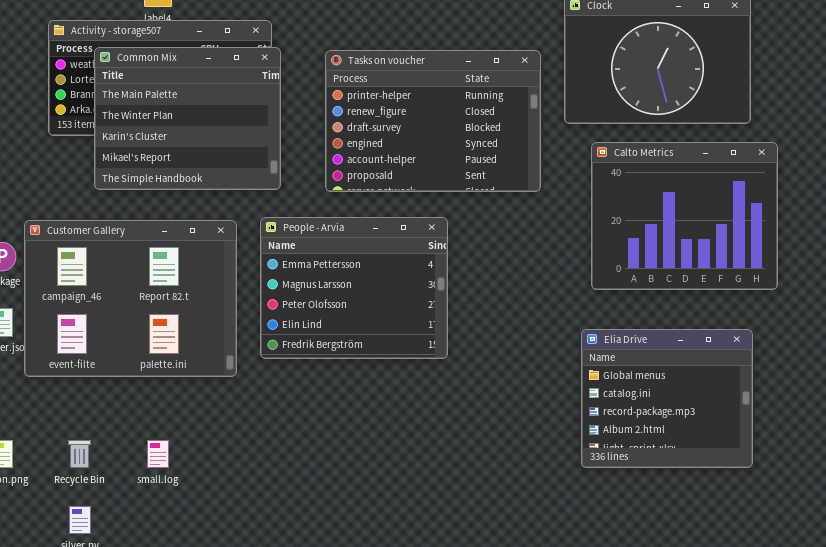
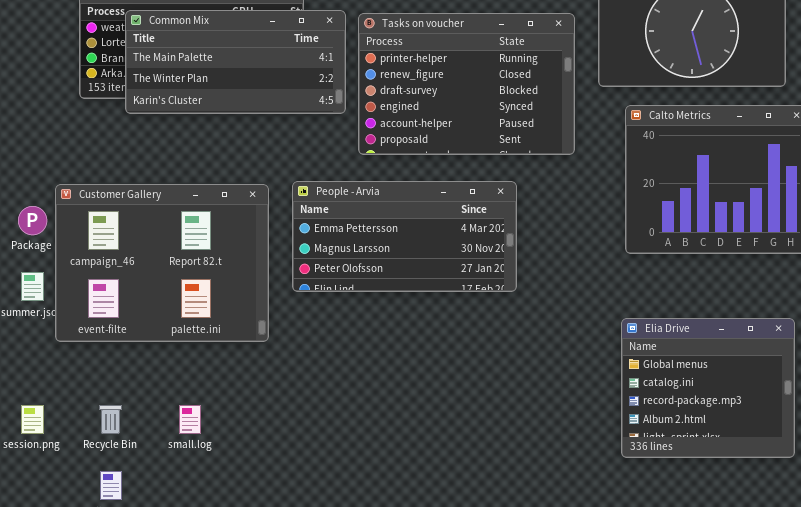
Common Mix: [94,47,281,190] -> [125,10,346,114], resized
People - Arvia: [260,217,448,359] -> [292,181,517,292], resized
Elia Drive: [581,329,753,468] -> [621,318,795,458], moved

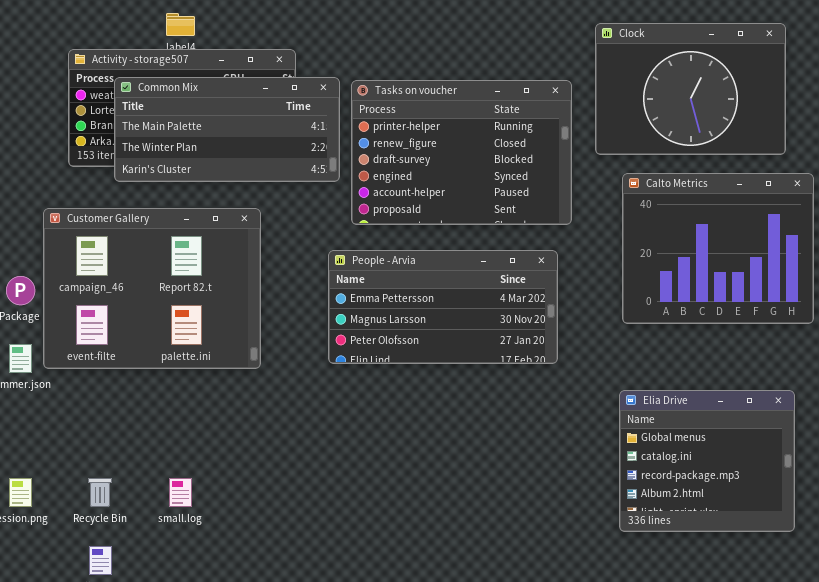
People - Arvia: [292,181,517,292] -> [328,250,558,364], moved
Customer Gallery: [55,184,269,342] -> [43,208,261,369], moved

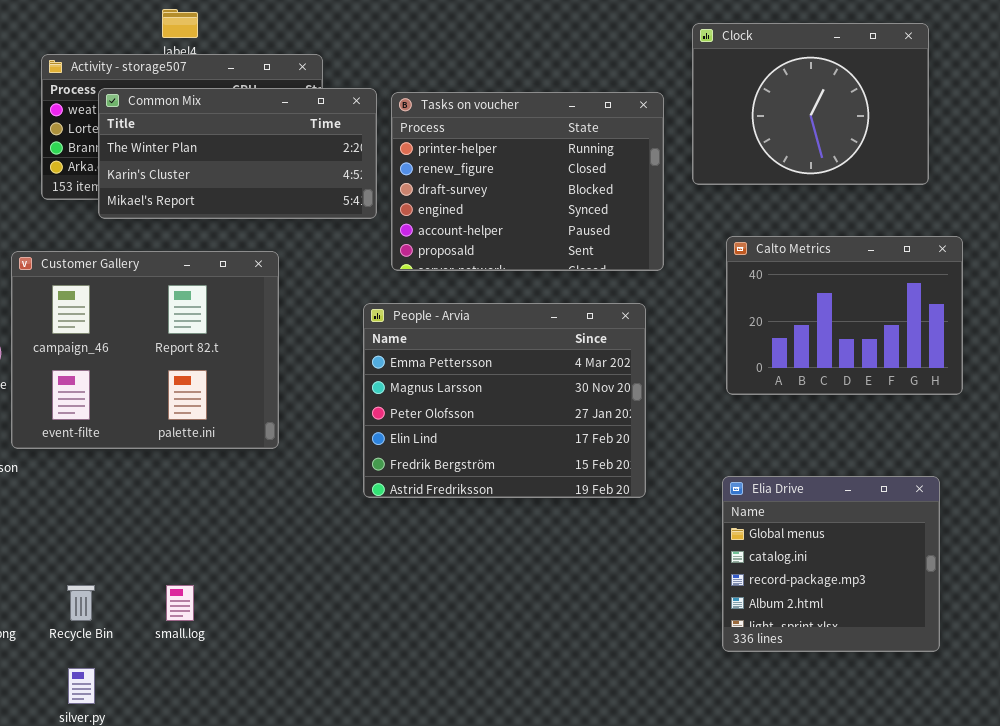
Common Mix: [114,77,340,182] -> [98,88,377,219], scrolled down 1 row
Calto Metrics: [622,173,814,324] -> [726,236,963,395], resized
People - Arvia: [328,250,558,364] -> [363,303,646,498], resized

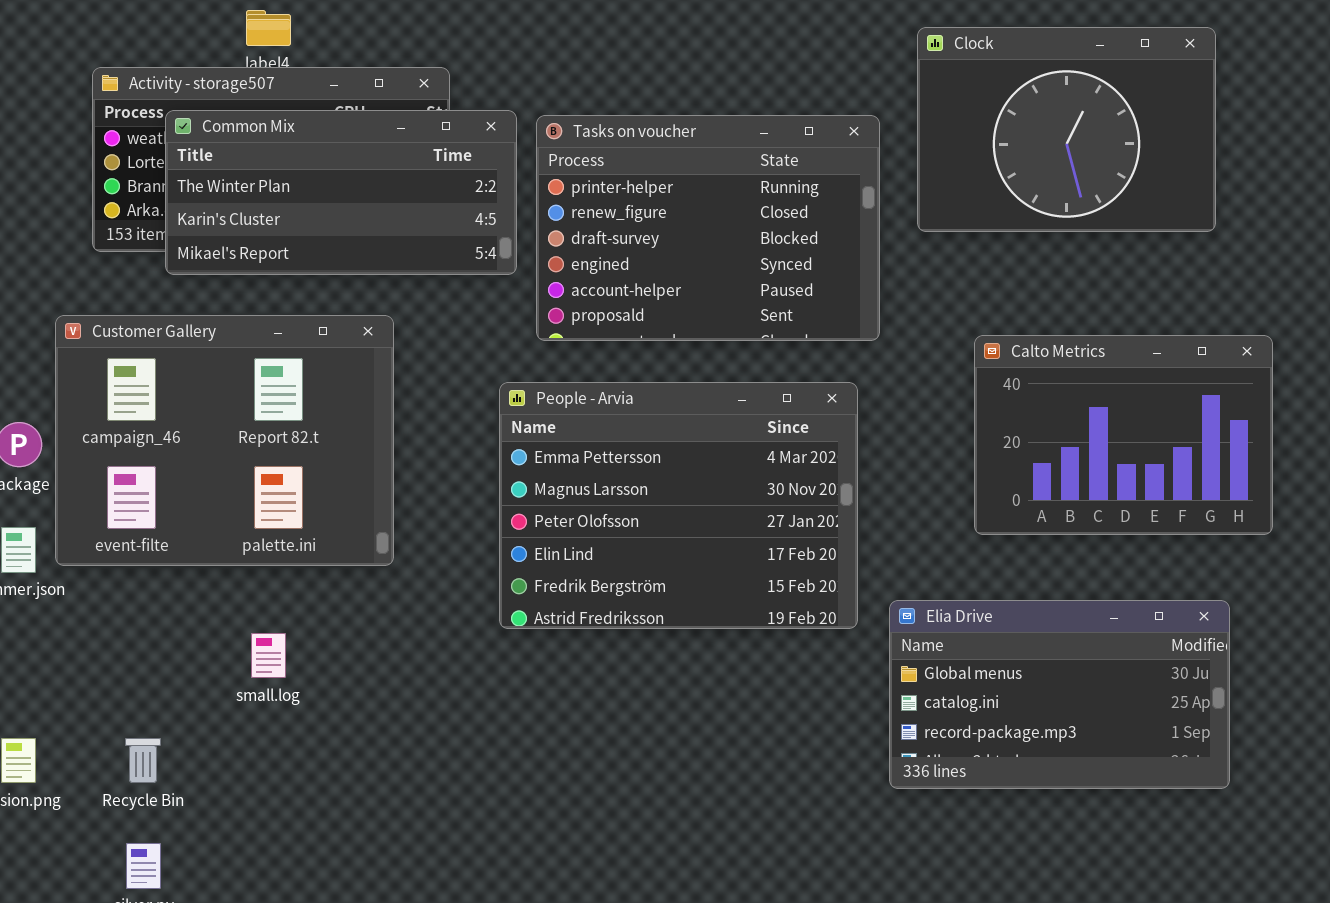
Calto Metrics: [726,236,963,395] -> [974,335,1273,535], moved
Elia Drive: [722,476,940,652] -> [889,600,1230,789], resized
small.log: [166,585,194,621] -> [251,633,286,678], moved

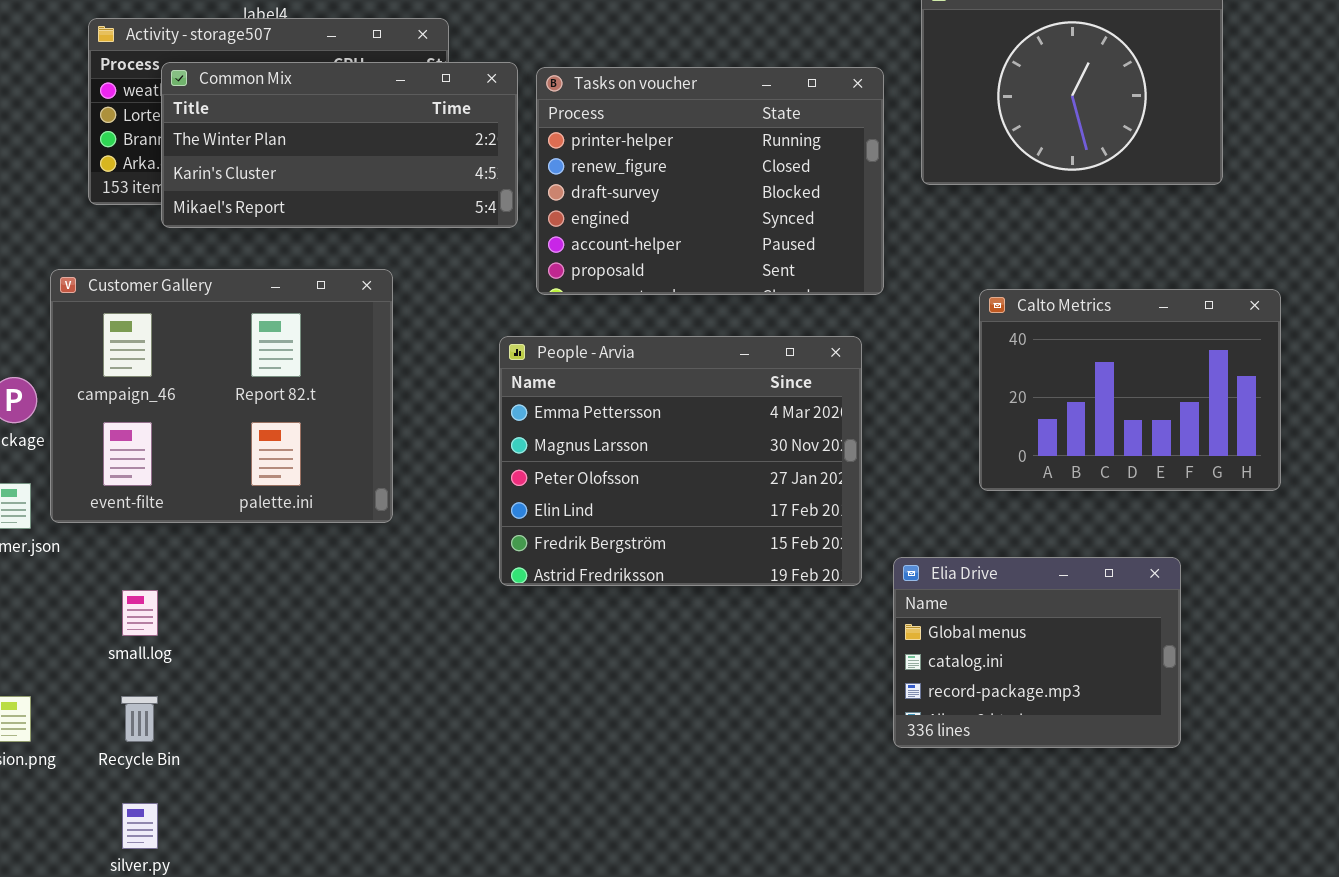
Elia Drive: [889,600,1230,789] -> [893,557,1181,748], resized
small.log: [251,633,286,678] -> [122,590,158,636], moved

